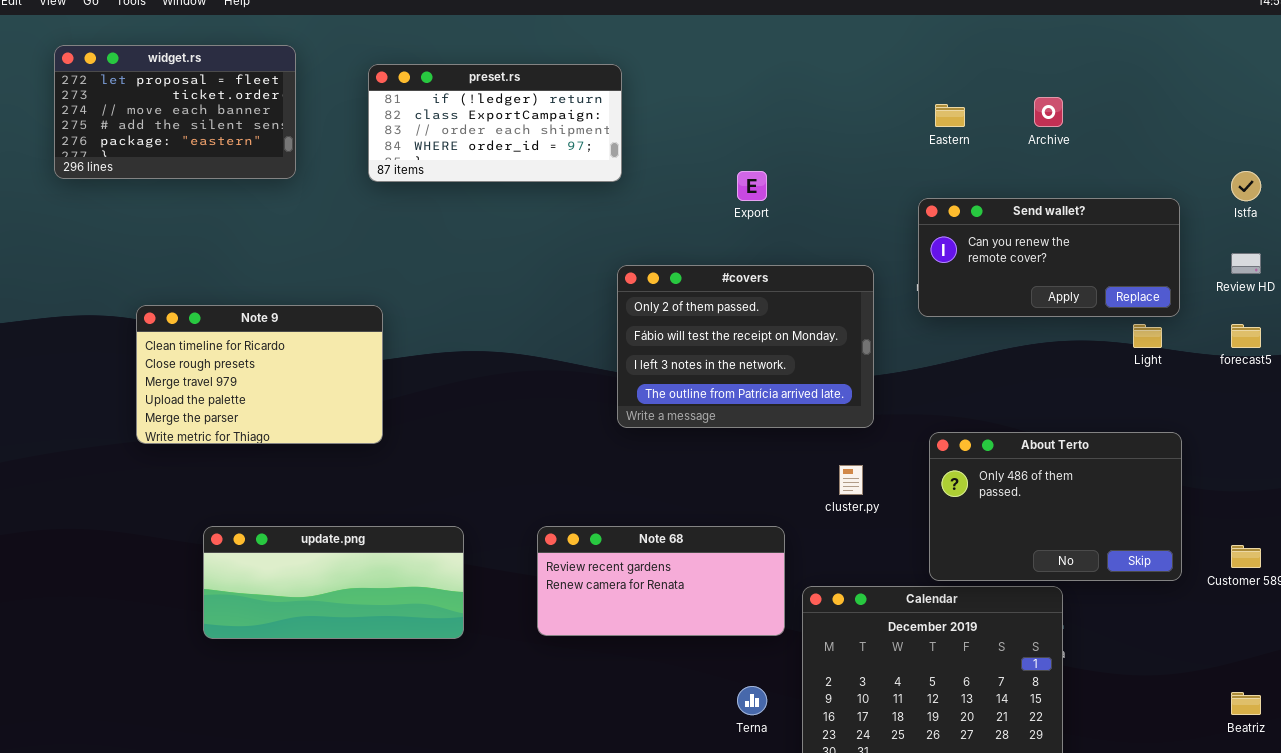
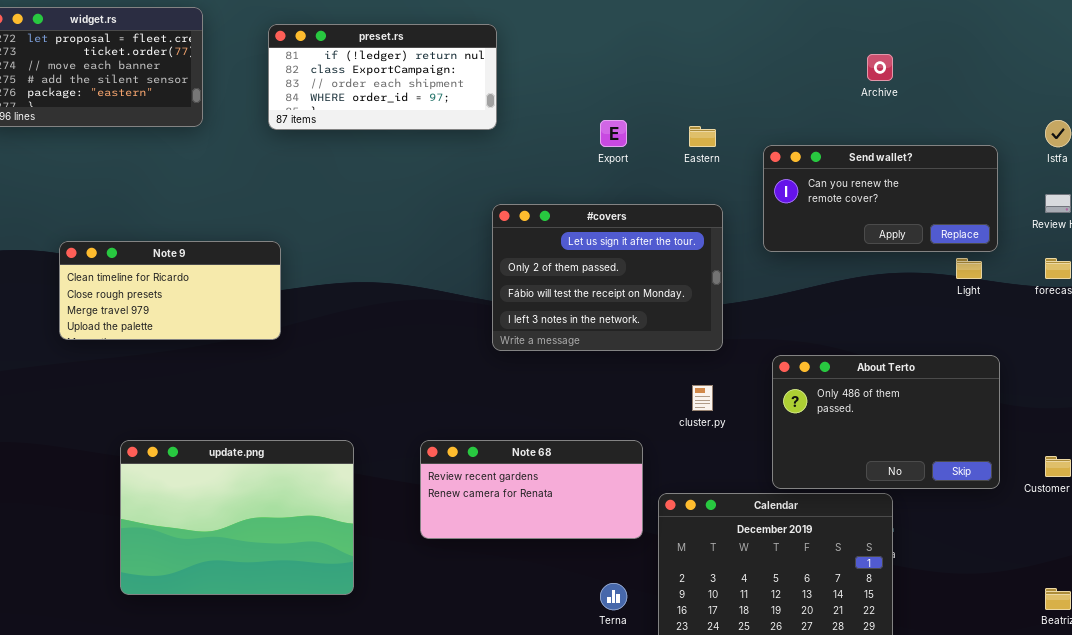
Eastern: [935,104,965,127] -> [689,126,716,147], moved
#covers: [617,265,874,428] -> [492,204,723,351], scrolled up 1 row
Note 9: [136,305,383,444] -> [59,241,281,340], resized
update.png: [203,526,464,639] -> [120,440,354,595], resized

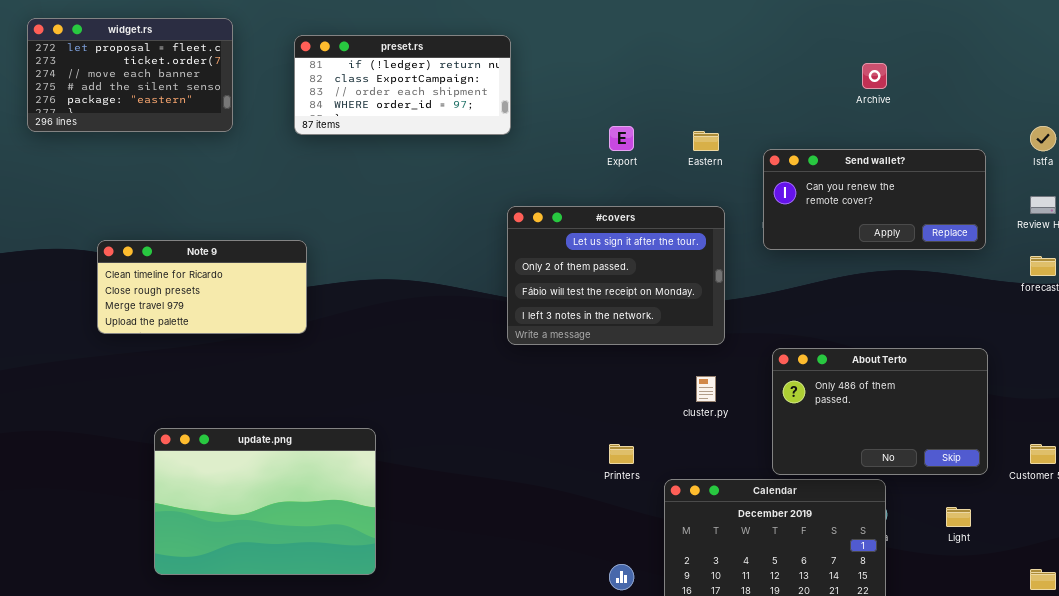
Light: [956,258,982,279] -> [946,507,971,527], moved
Note 68: [420,440,643,539] -> none, closed

